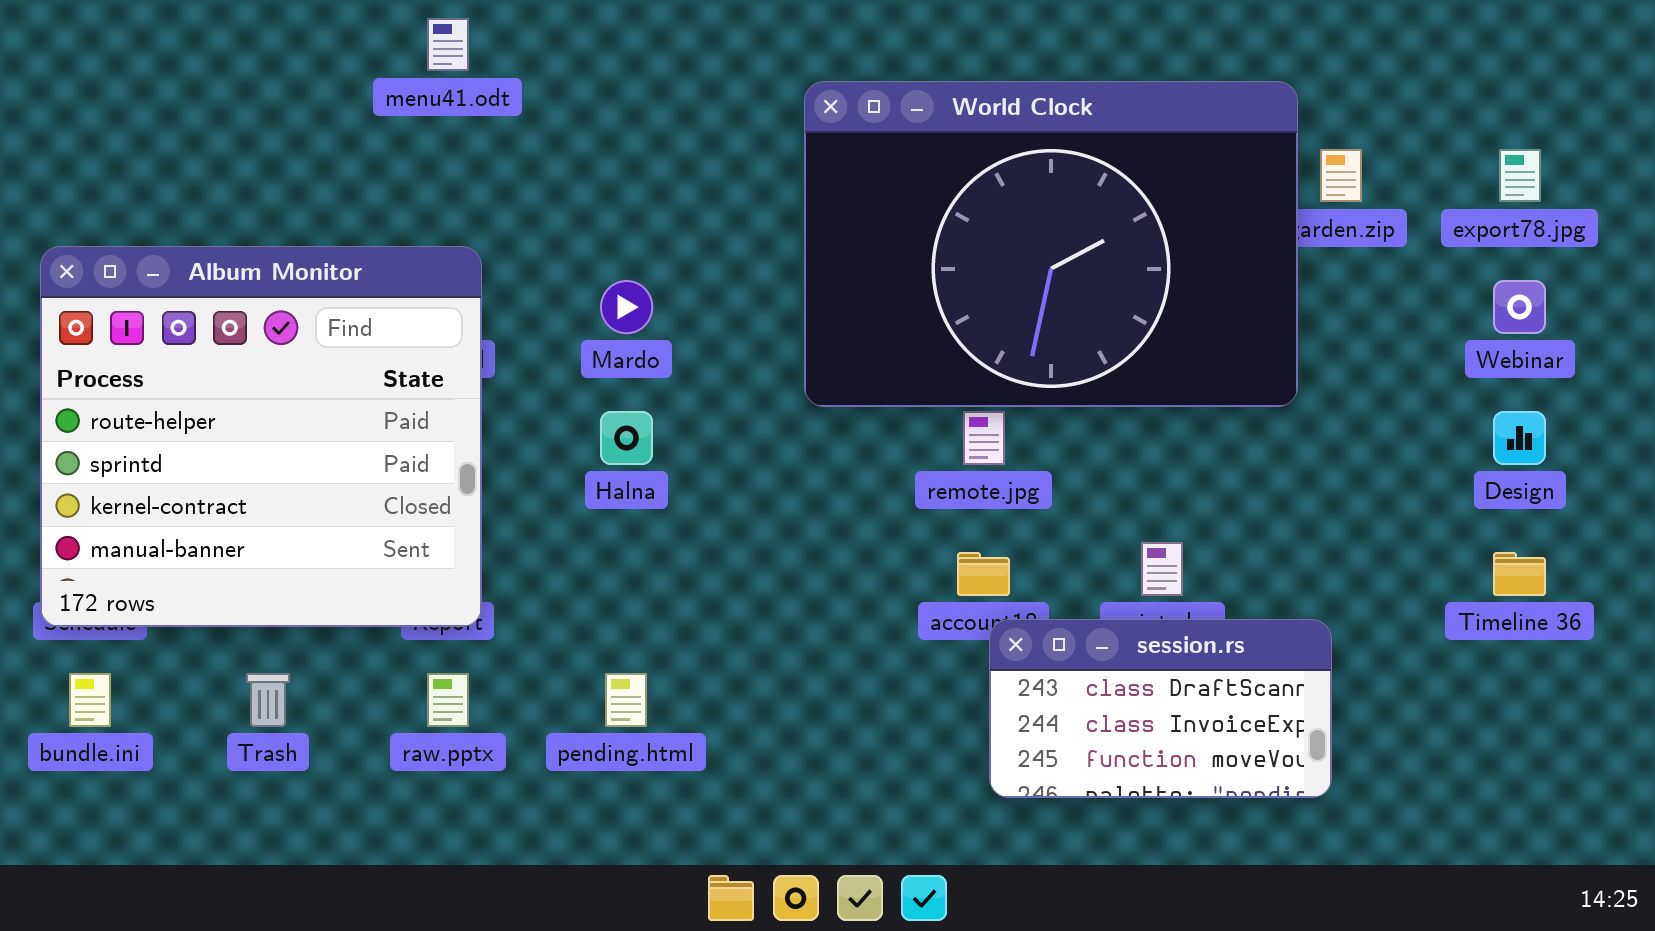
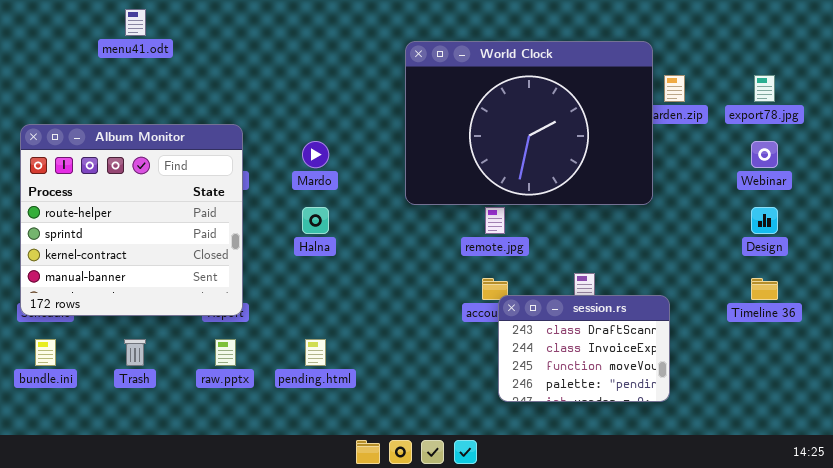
menu41.odt: [427,18,469,71] -> [125,9,146,36], moved
session.rs: [989,619,1332,798] -> [498,295,670,402], resized

